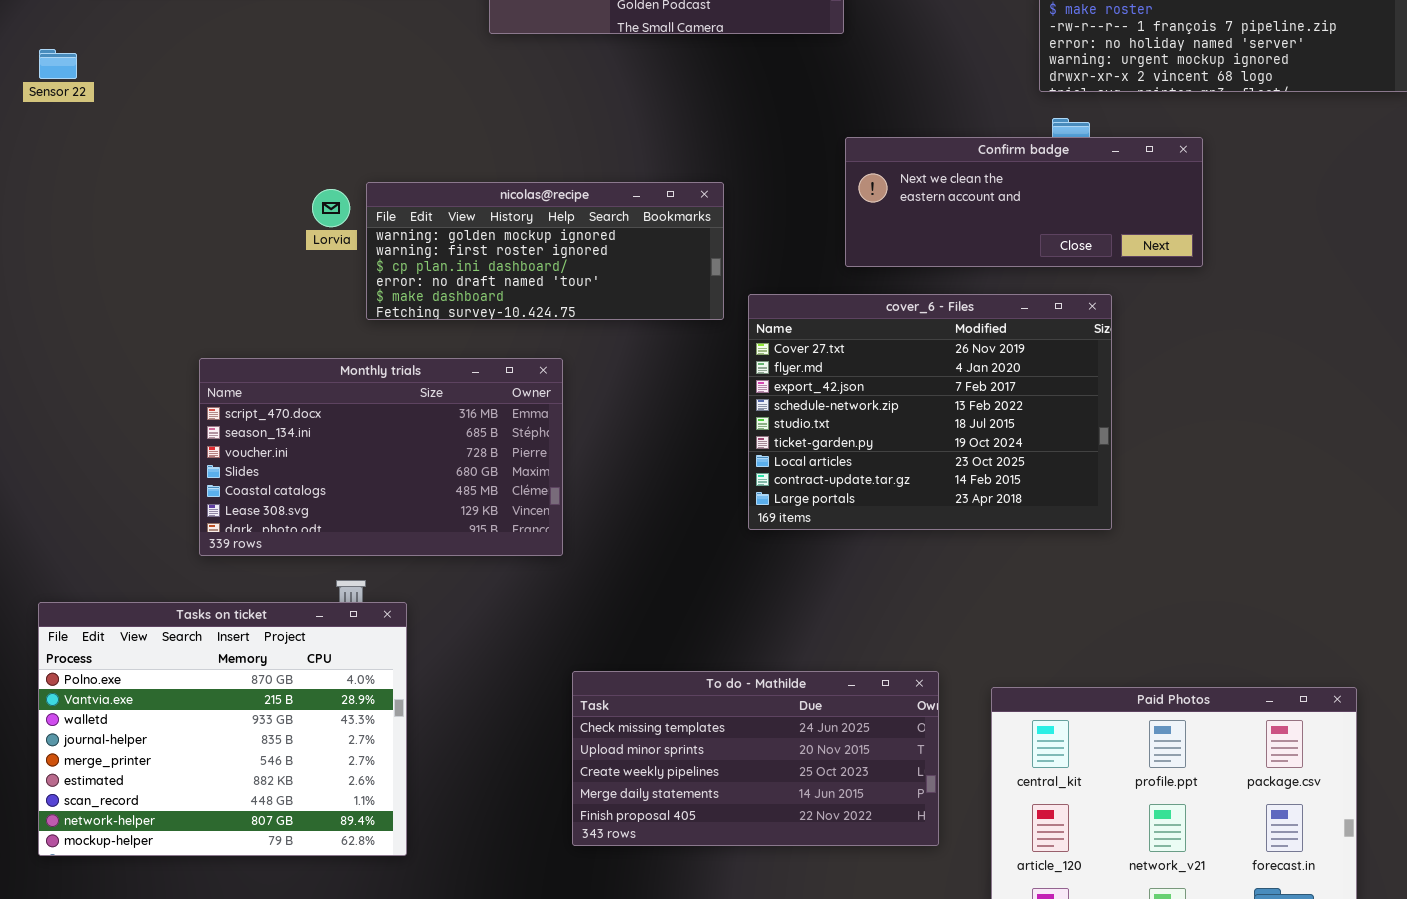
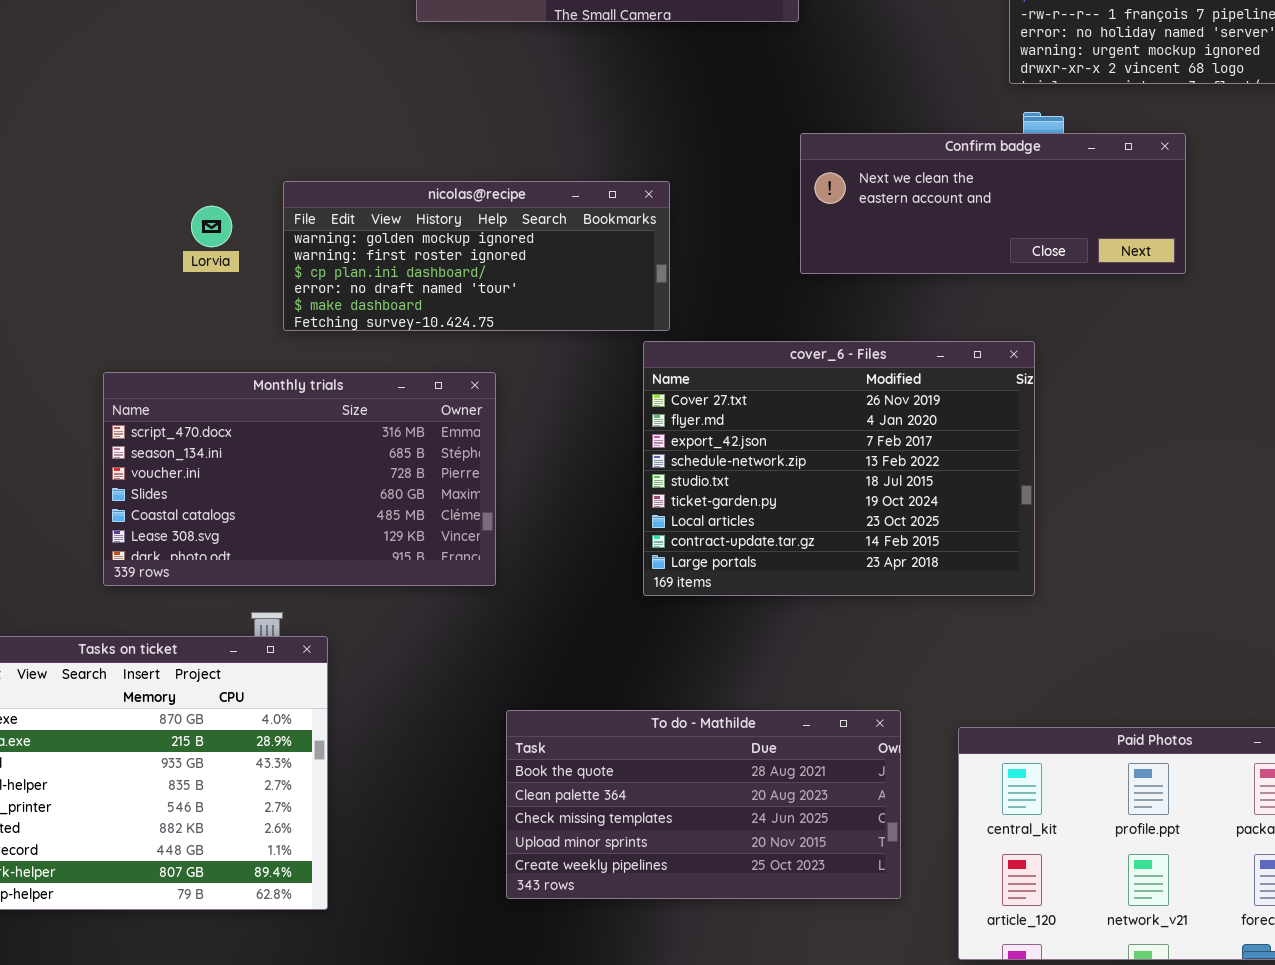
Lorvia: [312,189,350,227] -> [191,206,232,247], moved
cover_6 - Files: [748,294,1112,530] -> [643,341,1035,596], moved
To do - Mathilde: [572,671,939,846] -> [506,710,901,899], scrolled up 2 rows

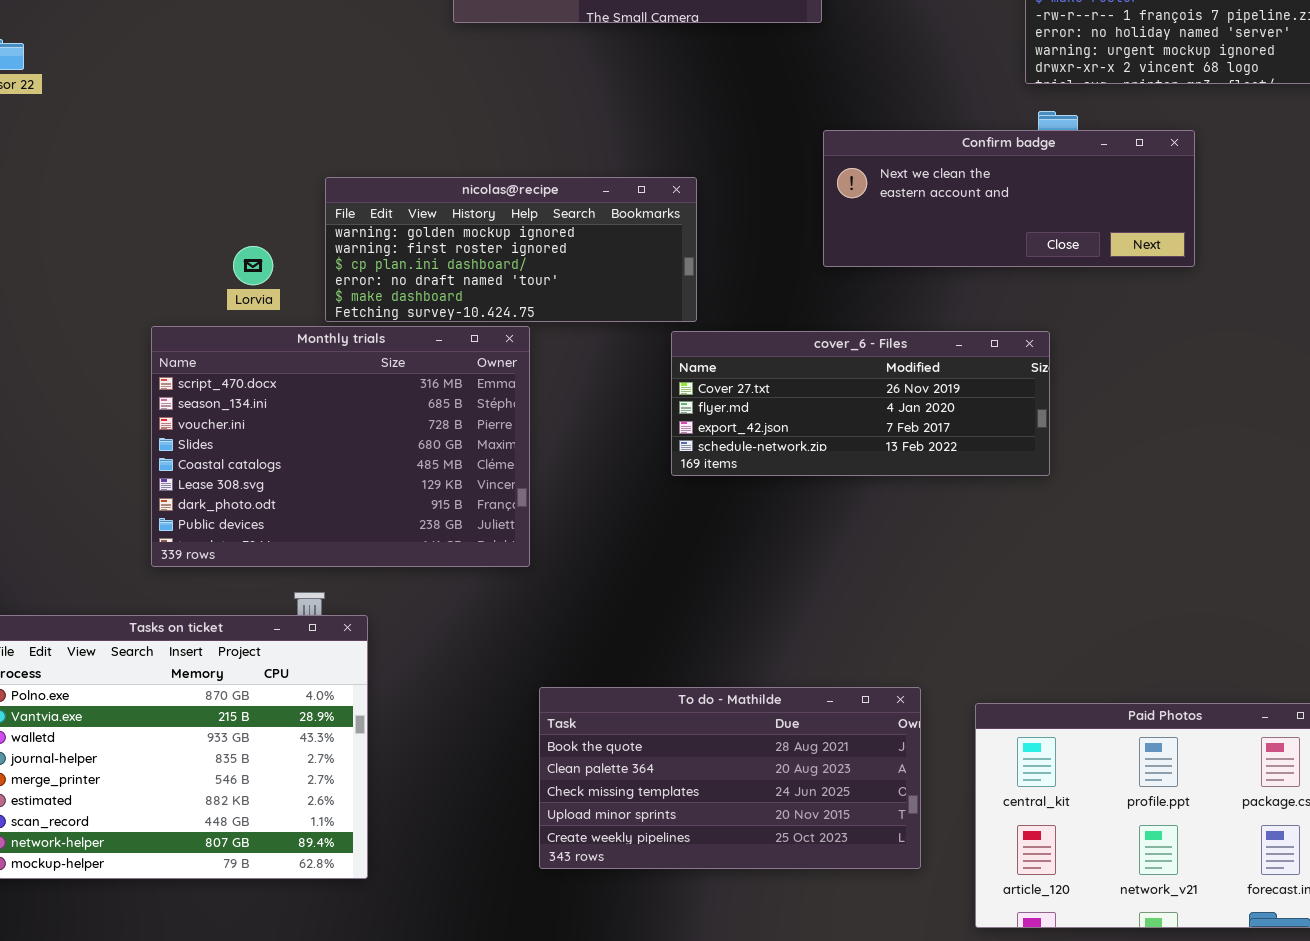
Lorvia: [191,206,232,247] -> [233,246,273,285], moved
cover_6 - Files: [643,341,1035,596] -> [671,331,1050,476], resized
Monthly trials: [103,372,496,586] -> [151,326,530,567], resized

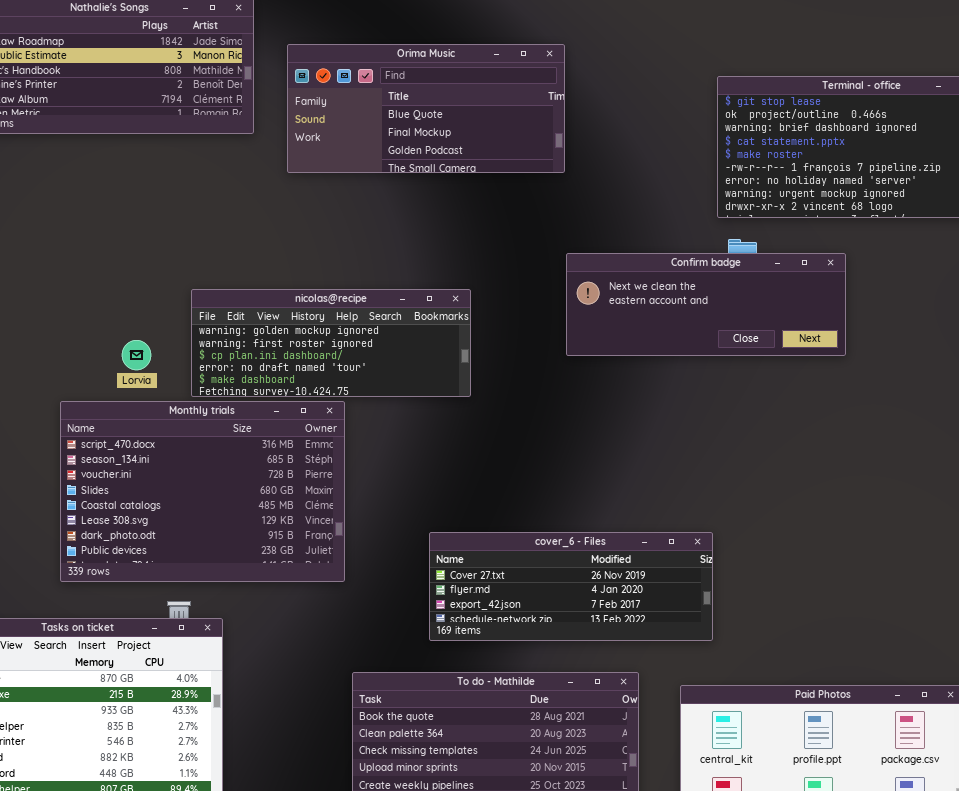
cover_6 - Files: [671,331,1050,476] -> [429,532,713,641], moved

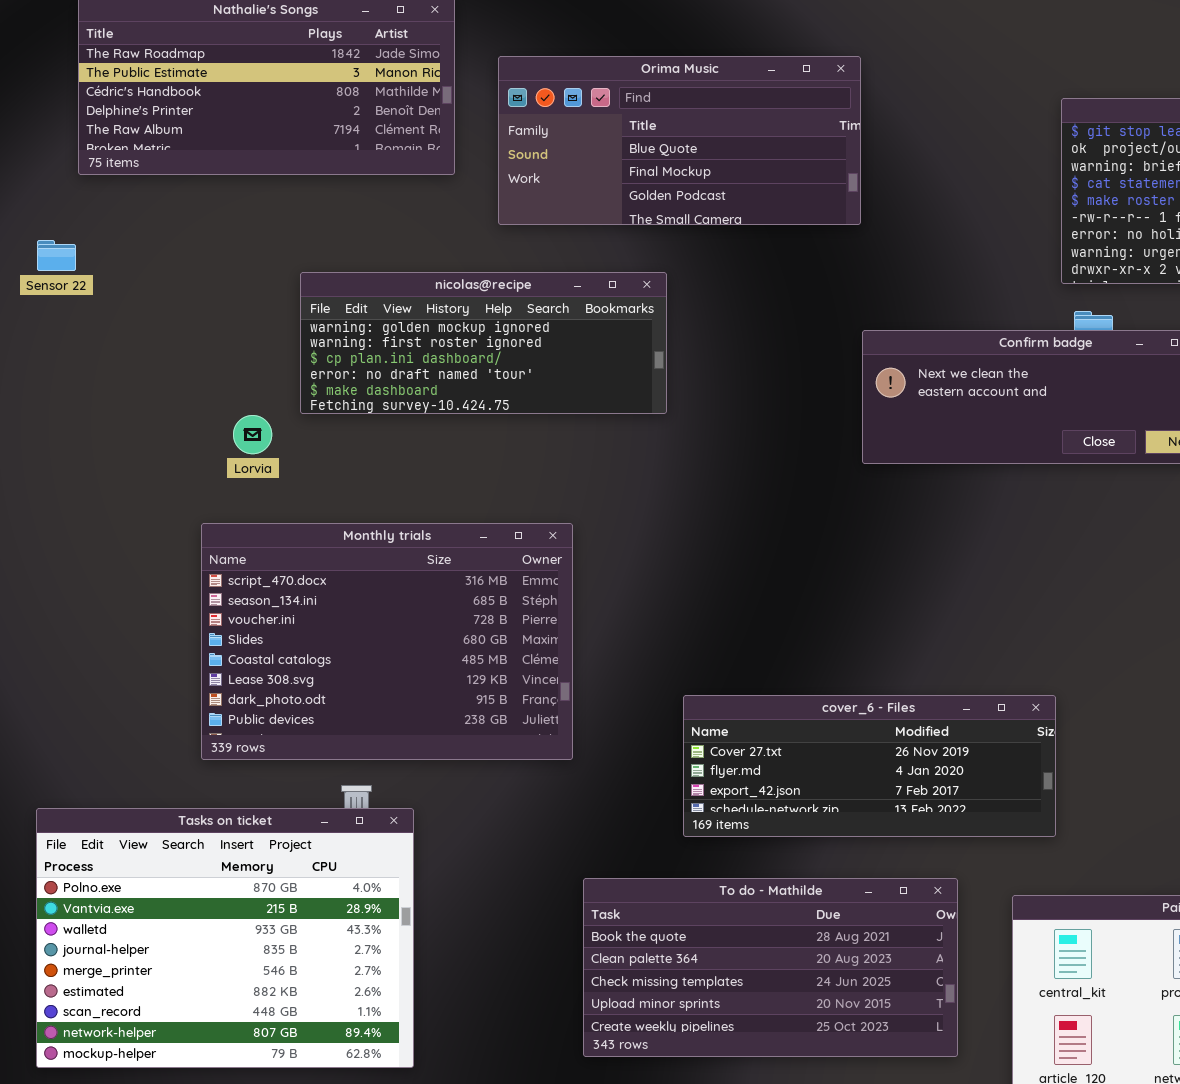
nicolas@recipe: [191,289,471,397] -> [300,272,667,414], moved
Lorvia: [122,340,151,370] -> [233,415,272,454], moved

